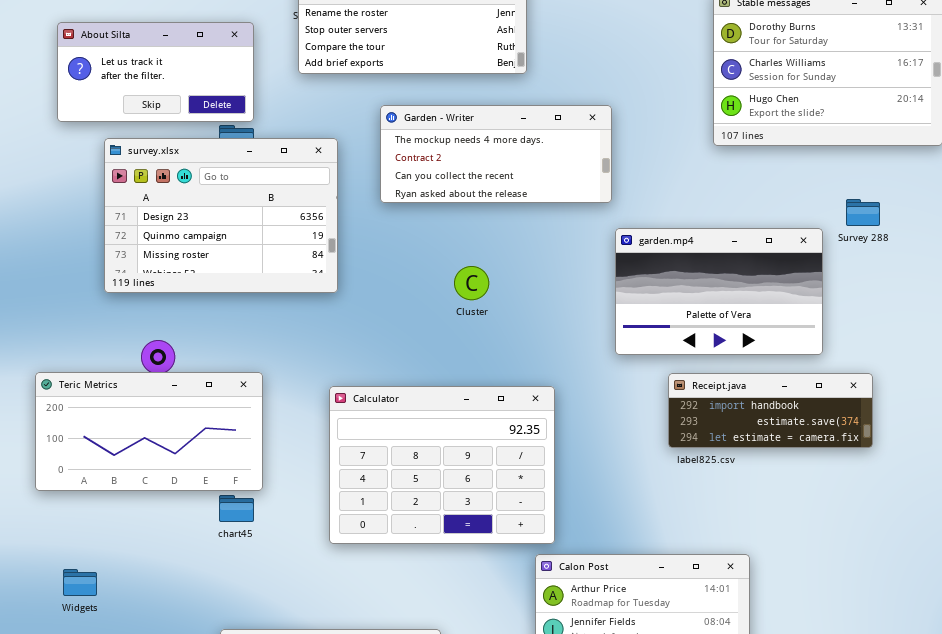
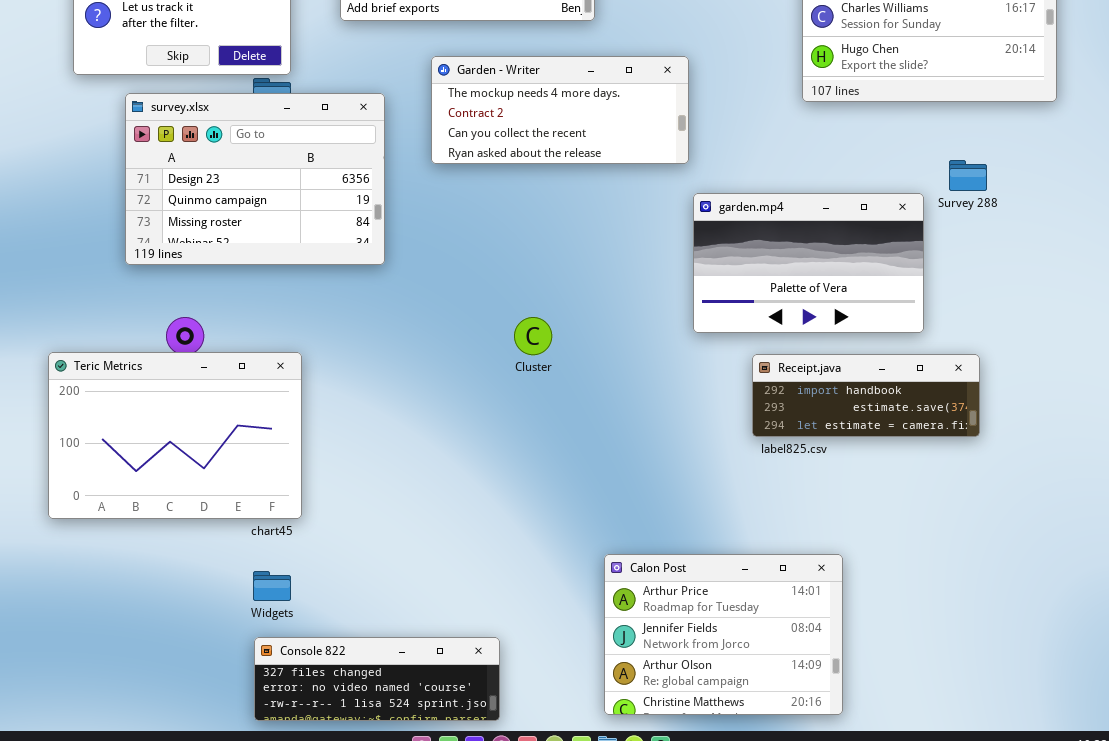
Cluster: [454,266,489,300] -> [514,317,552,355], moved
Teric Metrics: [35,372,263,491] -> [48,352,302,519], resized
Calculator: [329,386,555,544] -> none, closed
Widgets: [63,569,97,596] -> [253,571,291,601], moved

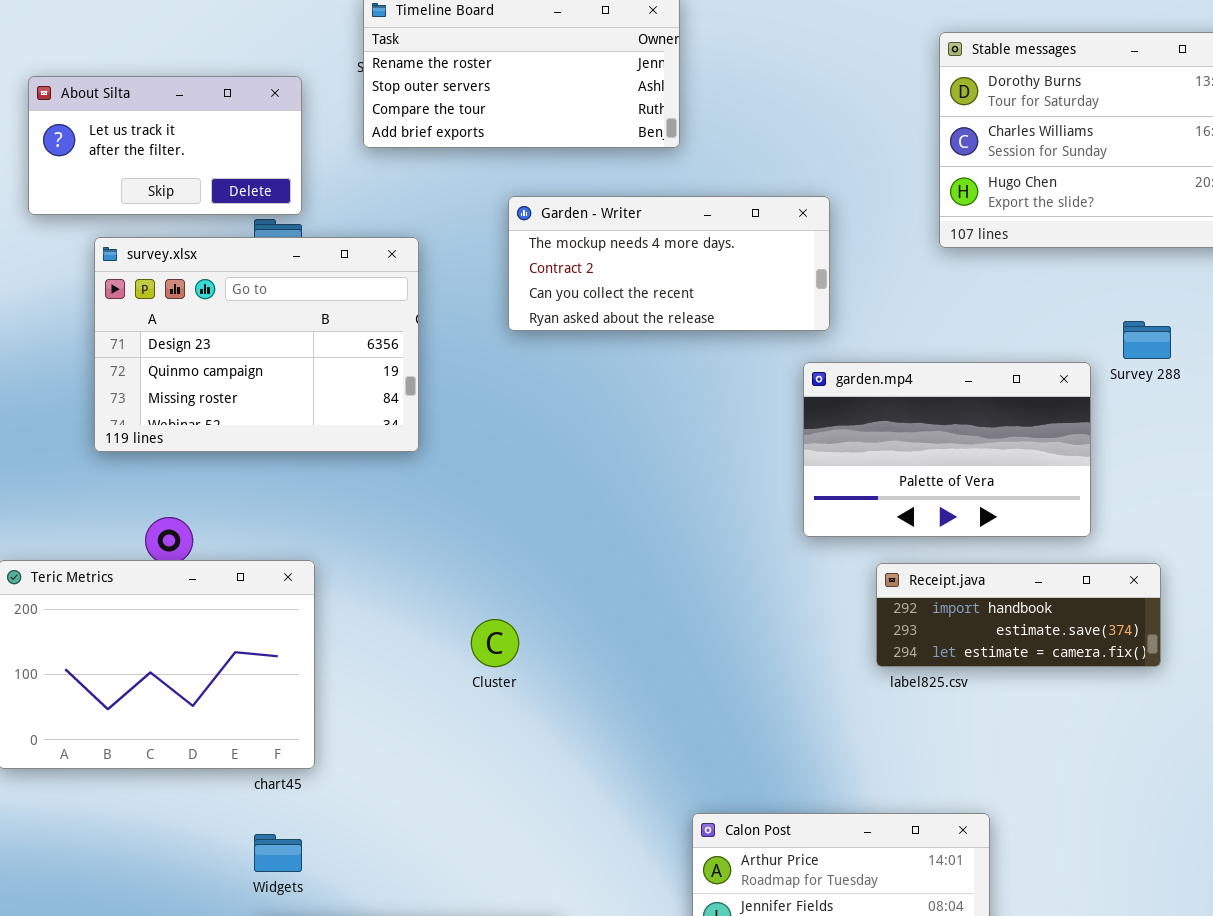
Garden - Writer: [431,56,689,164] -> [508,196,830,331], moved
Cluster: [514,317,552,355] -> [471,619,519,667], moved

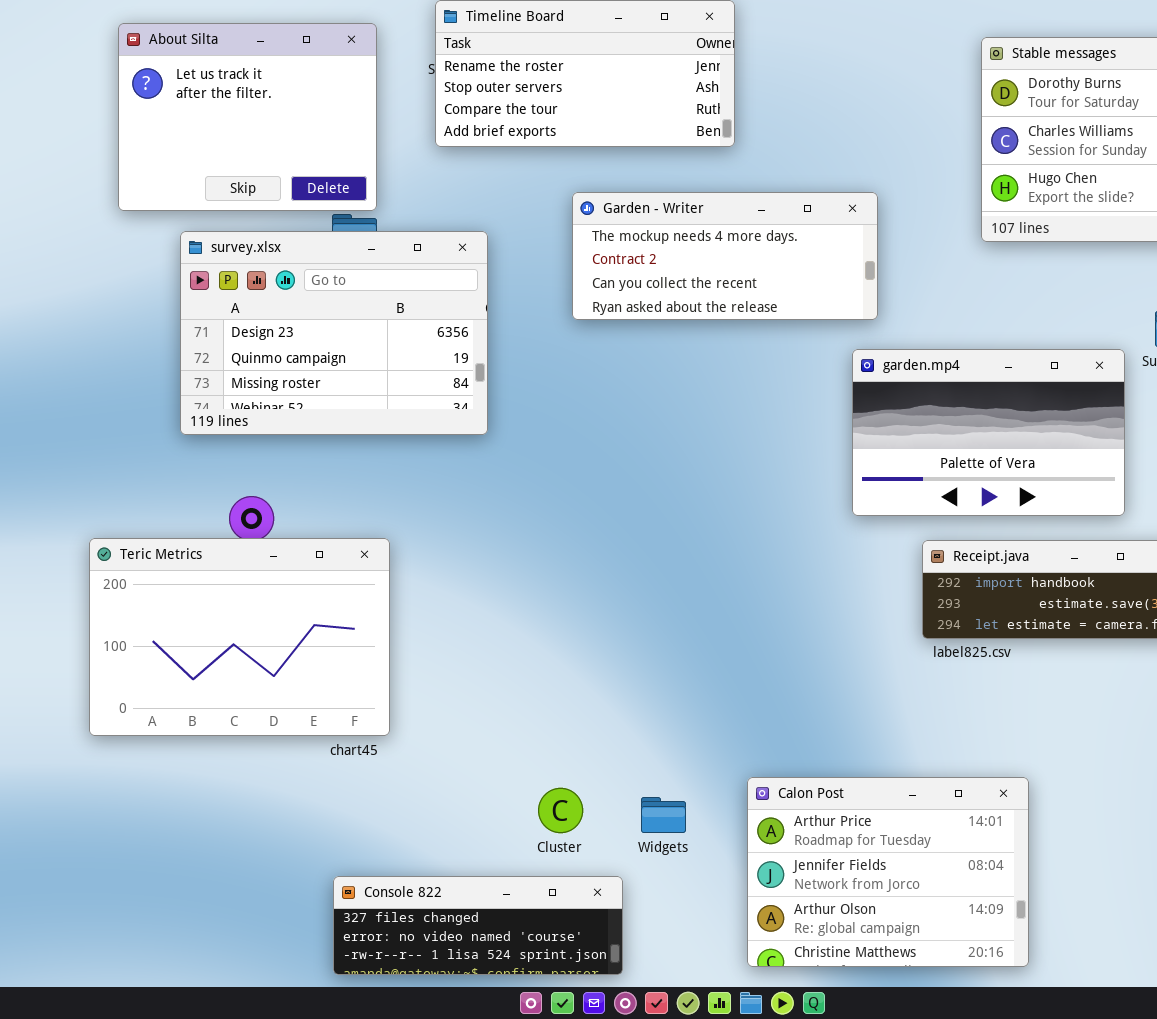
About Silta: [28,76,302,215] -> [118,23,377,211], resized
Cluster: [471,619,519,667] -> [538,788,583,833], moved
Widgets: [254,834,302,872] -> [641,797,686,833], moved

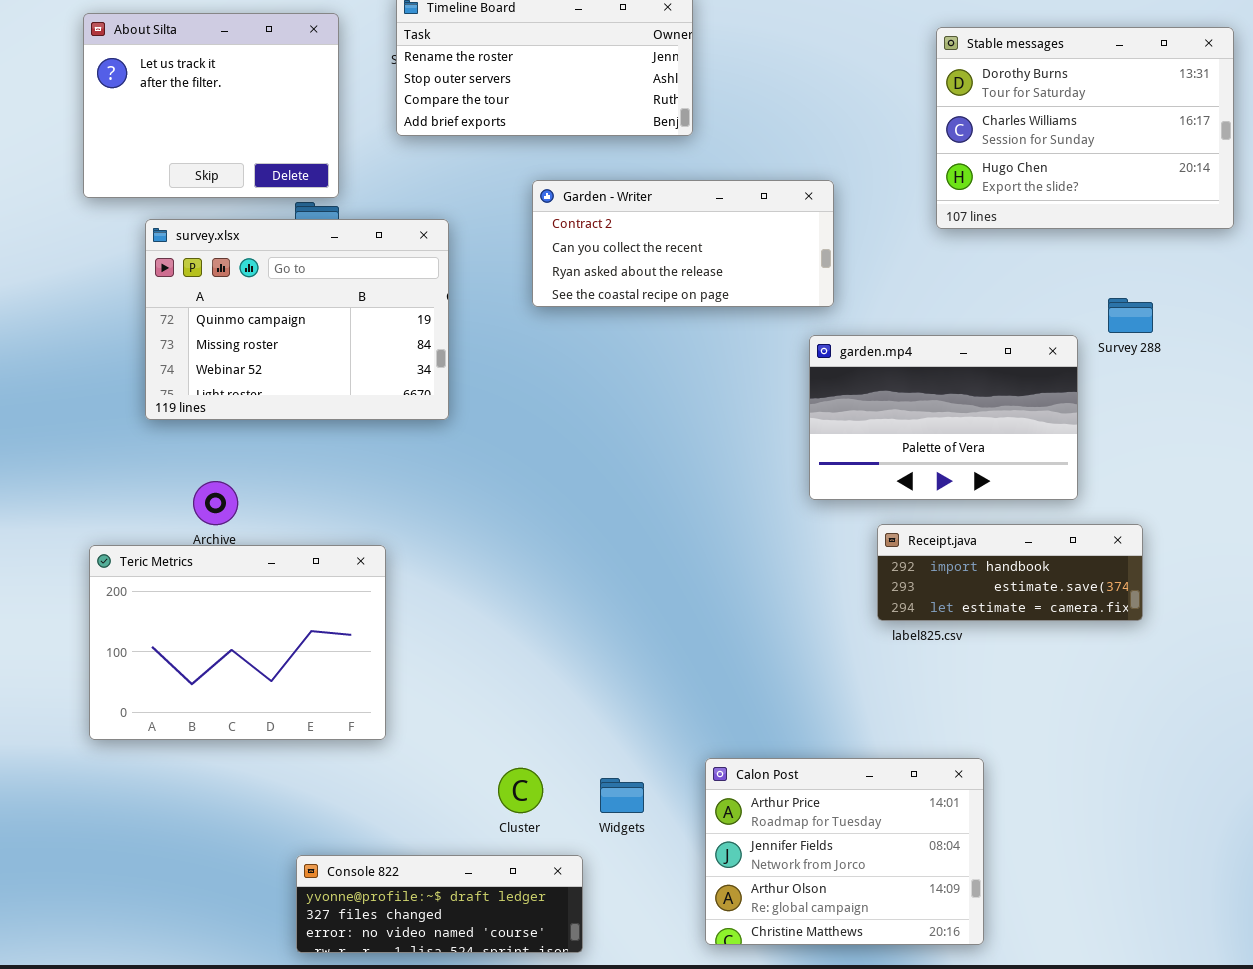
Garden - Writer: [572,192,878,320] -> [532,180,834,307], scrolled down 1 row
survey.xlsx: [180,231,488,435] -> [145,219,449,420], scrolled down 1 row
Teric Metrics: [89,538,390,736] -> [89,545,386,740], moved
Console 822: [333,876,623,975] -> [296,855,583,953], scrolled up 1 row

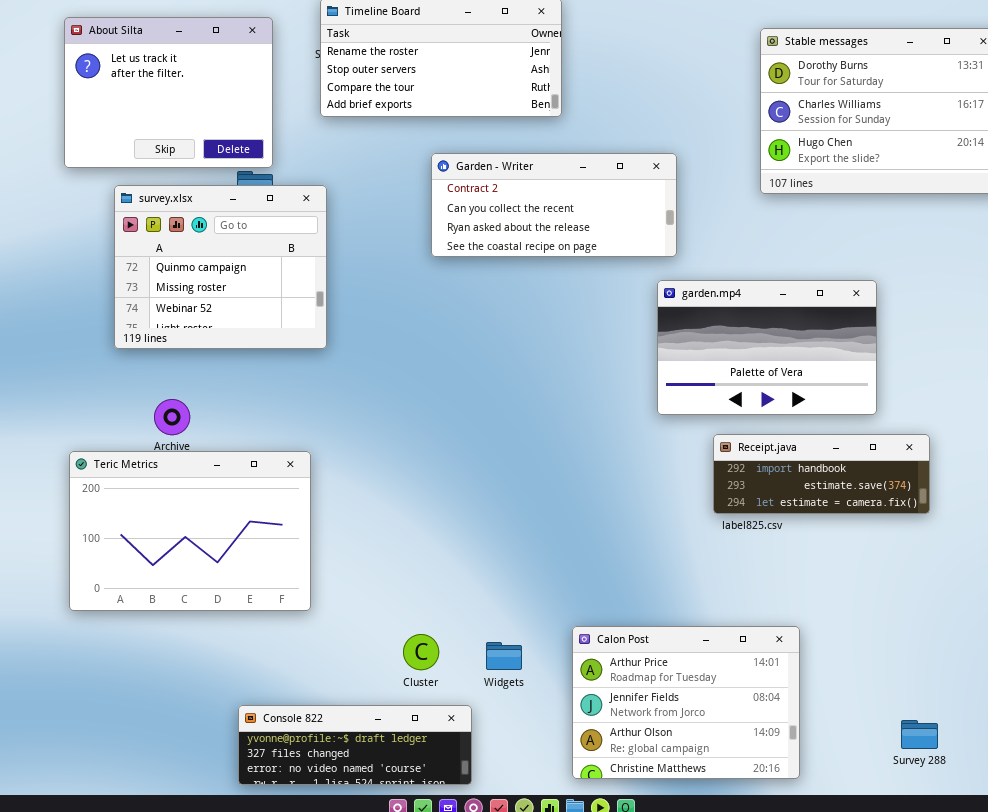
survey.xlsx: [145,219,449,420] -> [114,185,327,349], resized
Survey 288: [1108,298,1153,333] -> [901,720,938,749], moved

